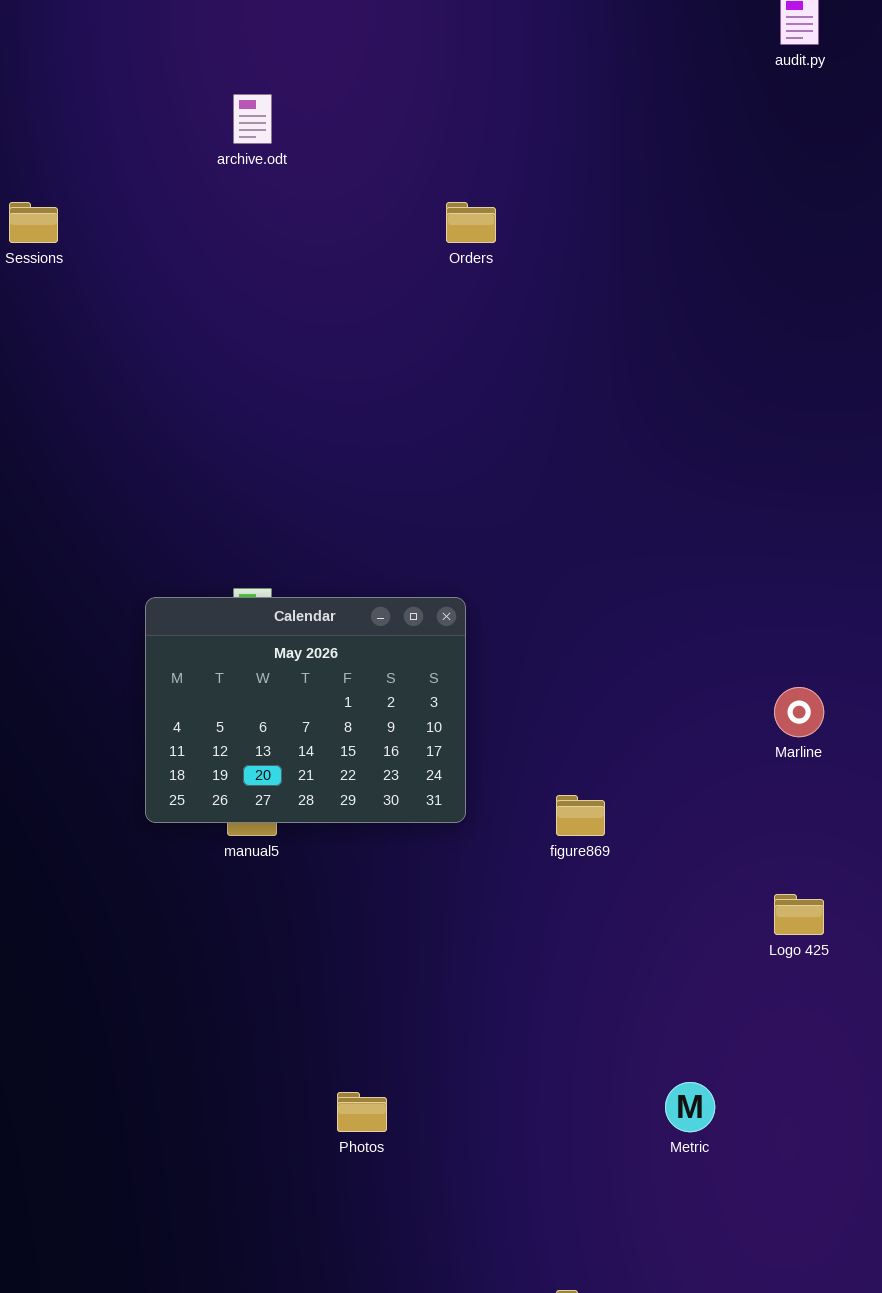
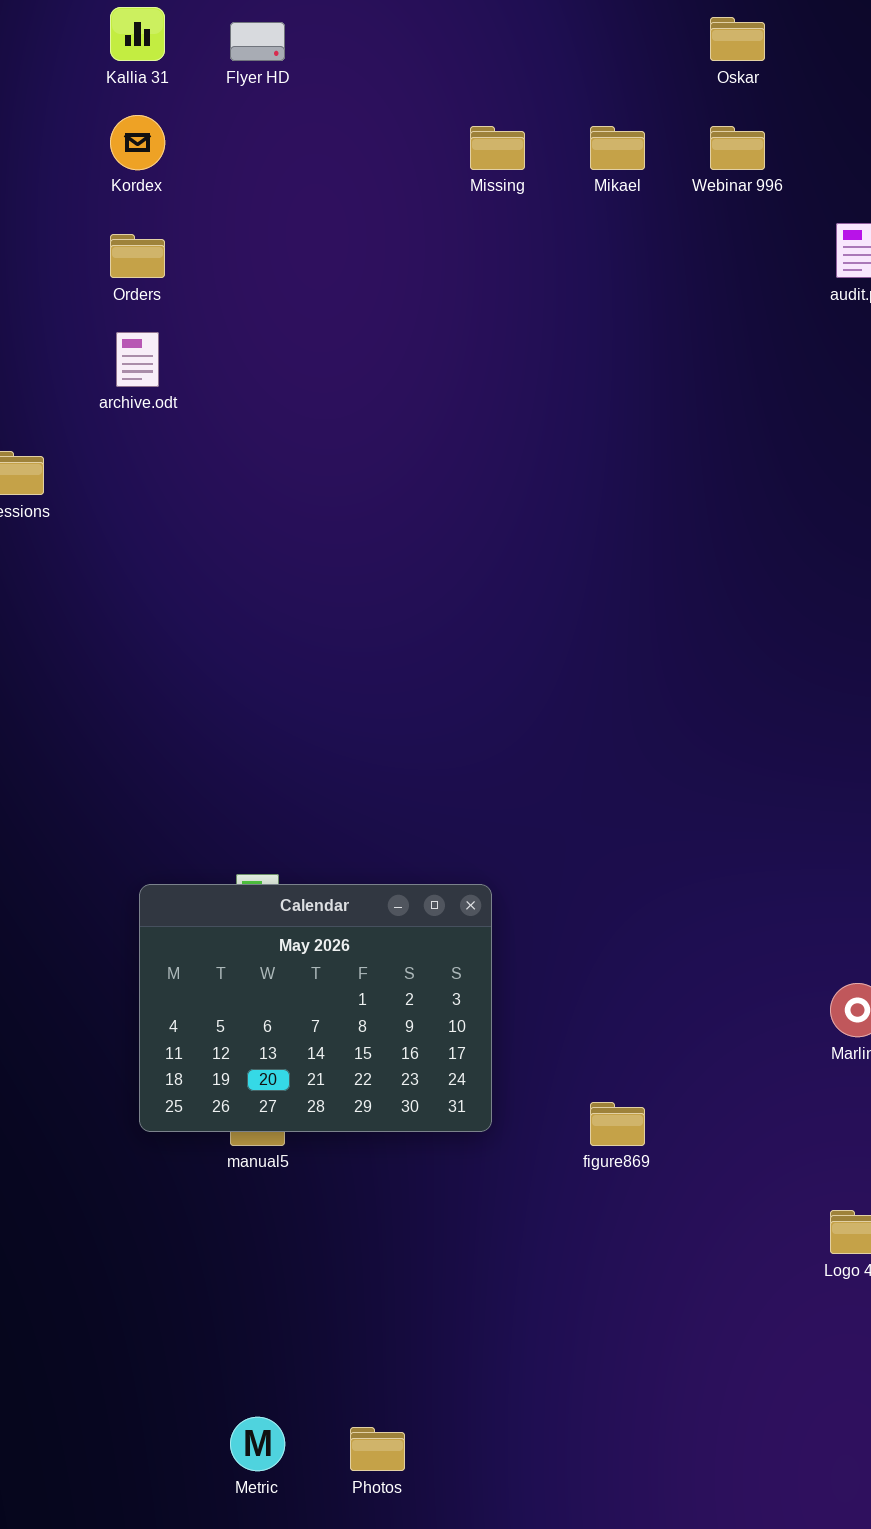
archive.odt: [233,94,272,144] -> [116,332,159,387], moved
Orders: [446,202,496,243] -> [110,234,165,278], moved
Metric: [665,1082,715,1132] -> [230,1417,285,1471], moved

